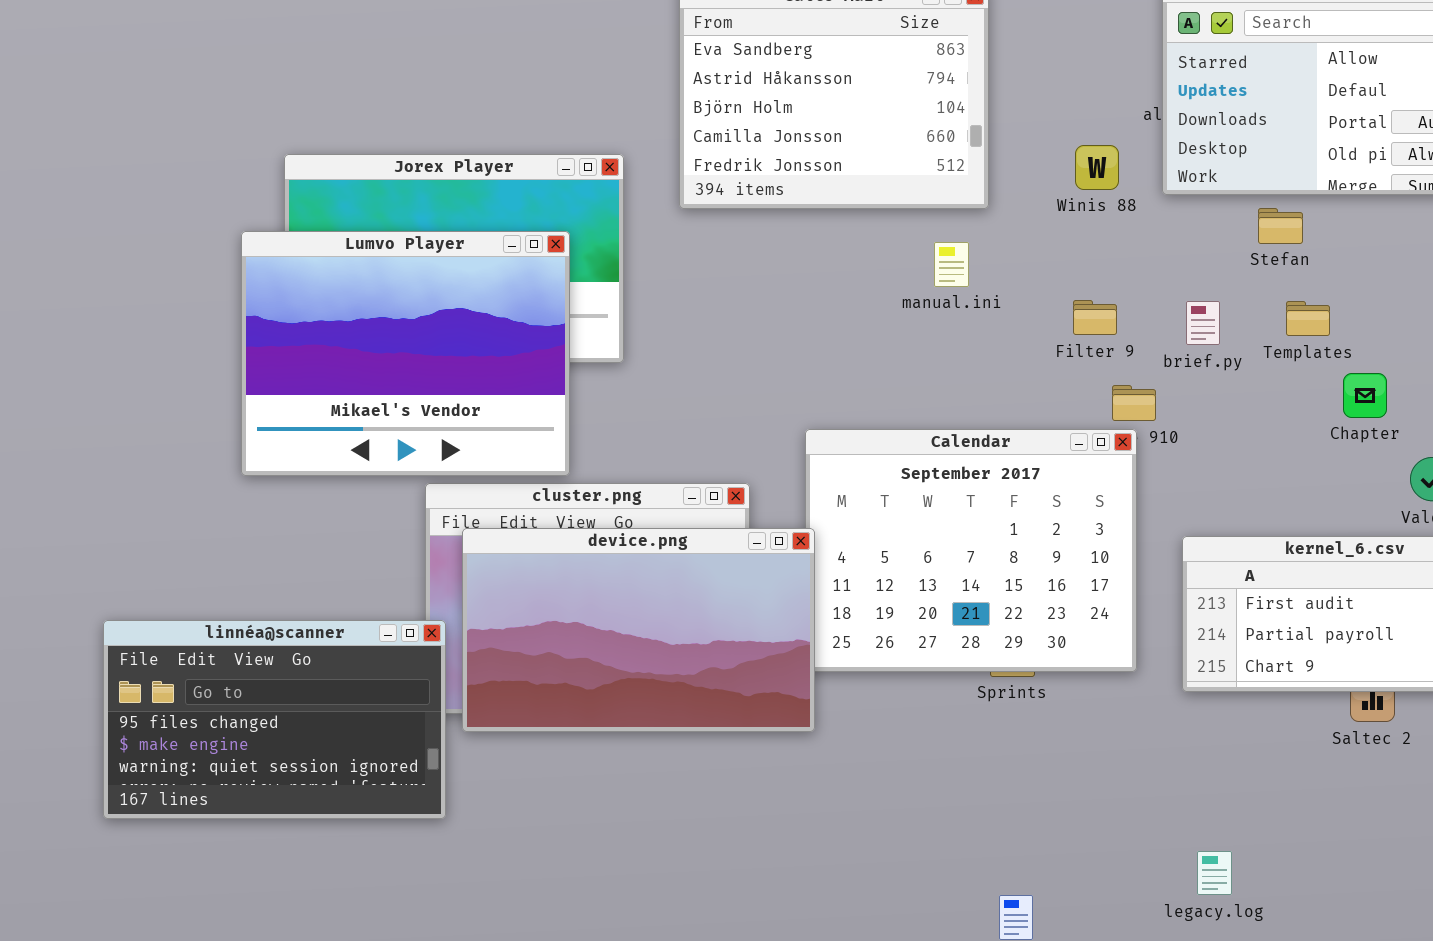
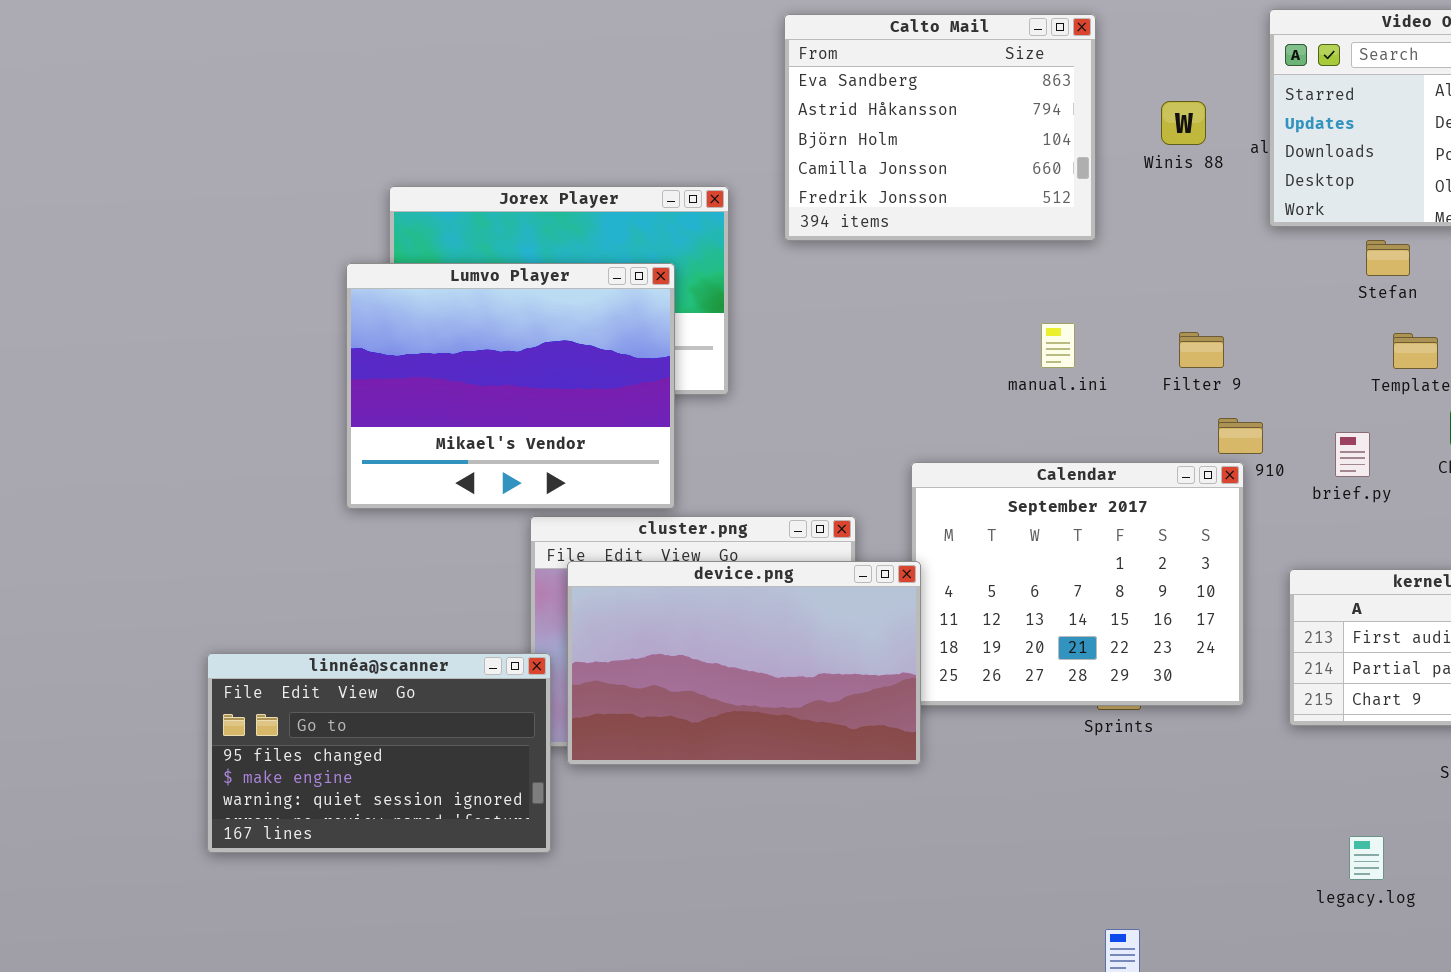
Winis 88: [1075,145,1119,190] -> [1161,101,1206,145], moved
manual.ini: [934,242,969,287] -> [1041,323,1075,368], moved
brief.py: [1186,301,1220,345] -> [1335,432,1370,477], moved
legacy.log: [1197,851,1232,895] -> [1349,836,1384,880], moved

